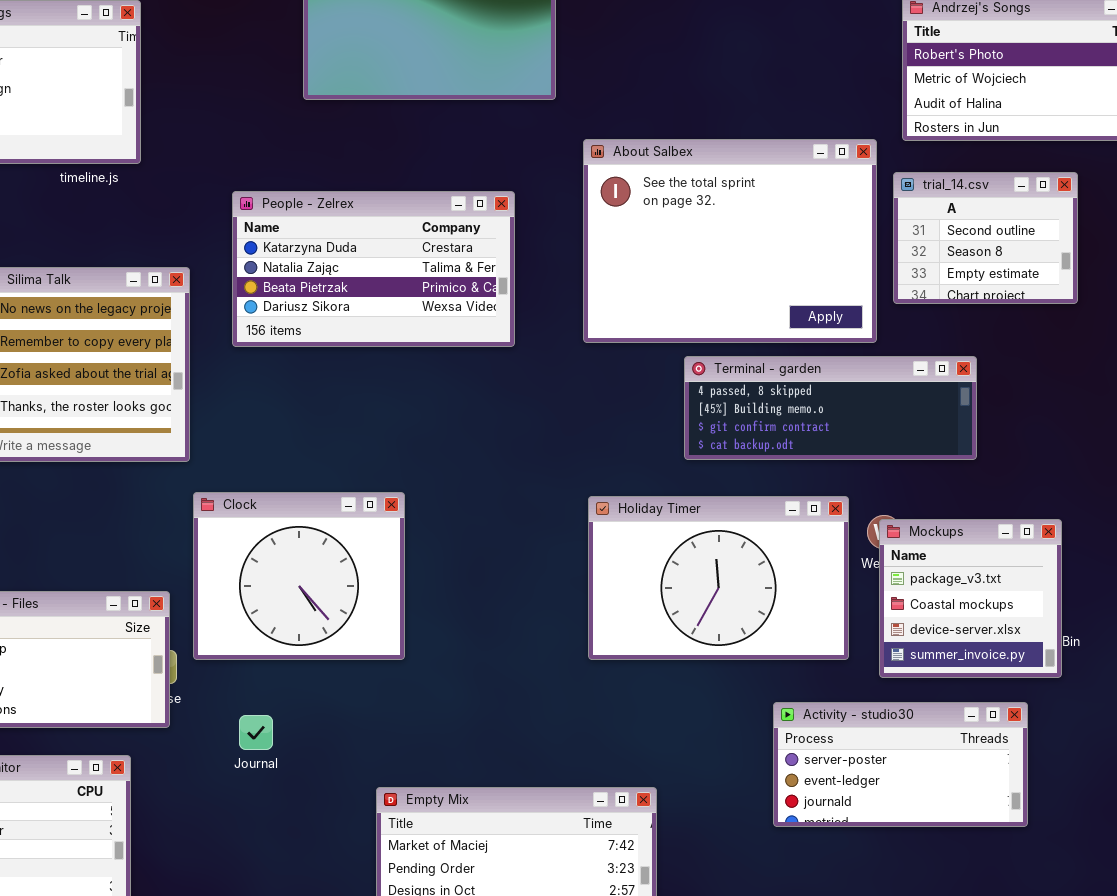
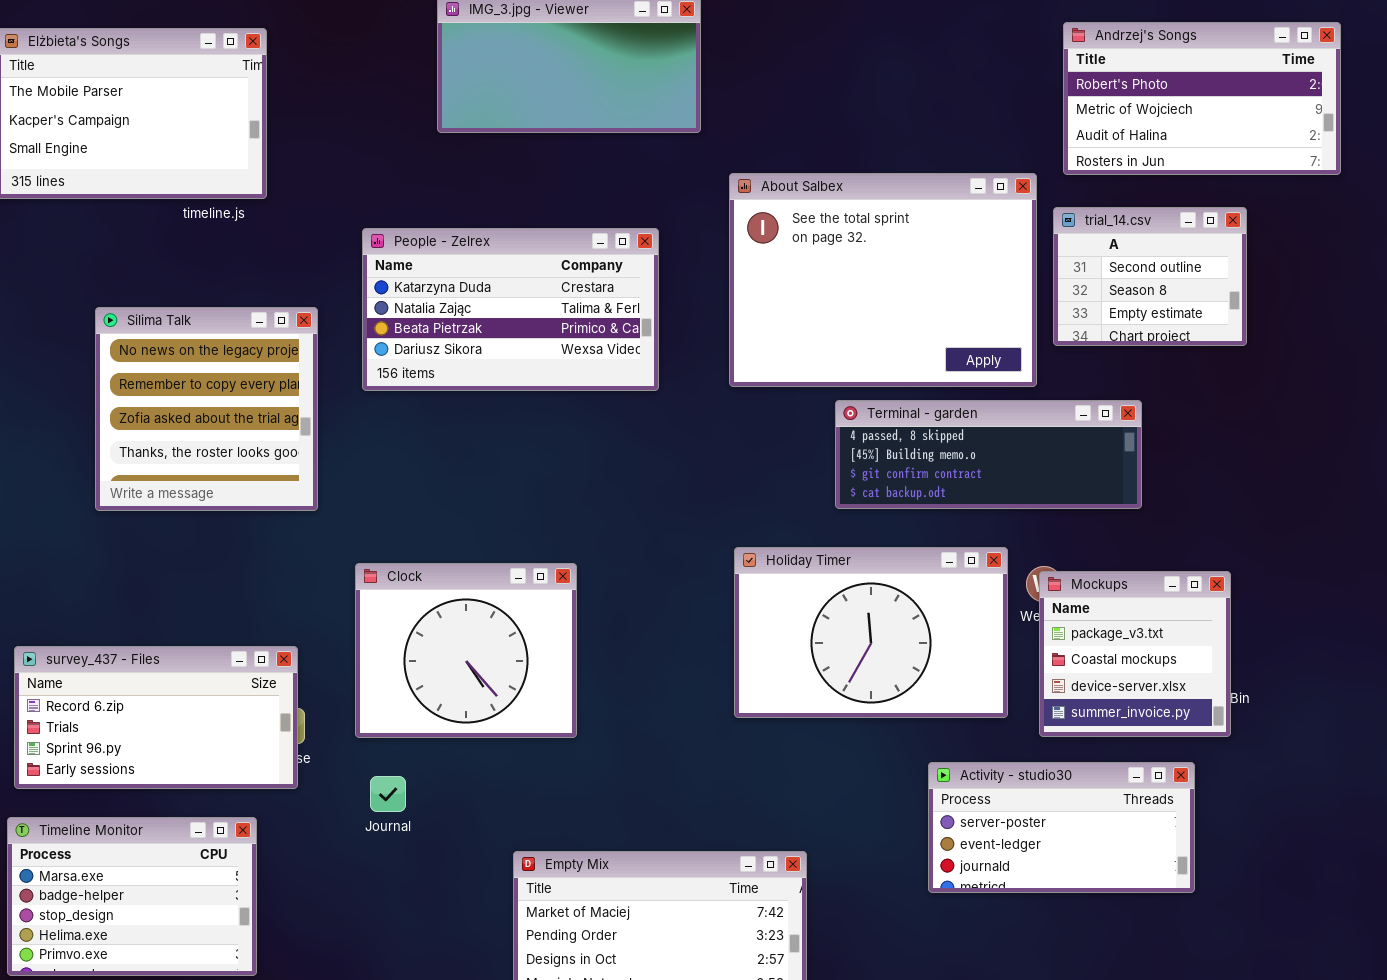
Clock: [193,492,405,660] -> [355,563,577,738], moved

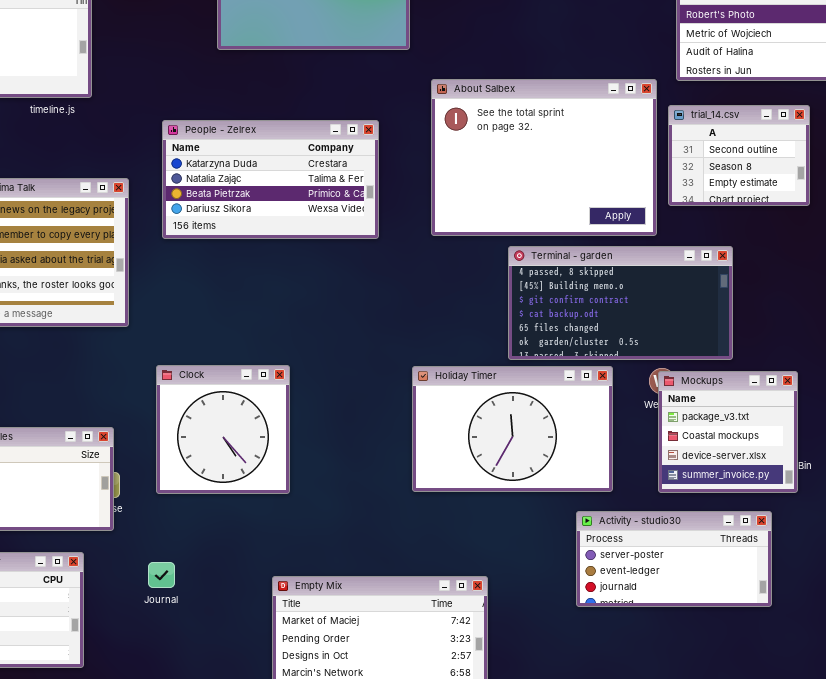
Terminal - garden: [835,400,1142,509] -> [508,246,733,360], resized
Holiday Timer: [734,547,1008,718] -> [412,366,613,492], moved
Clock: [355,563,577,738] -> [156,365,290,494], resized
Journal: [370,776,406,812] -> [148,562,175,588], moved

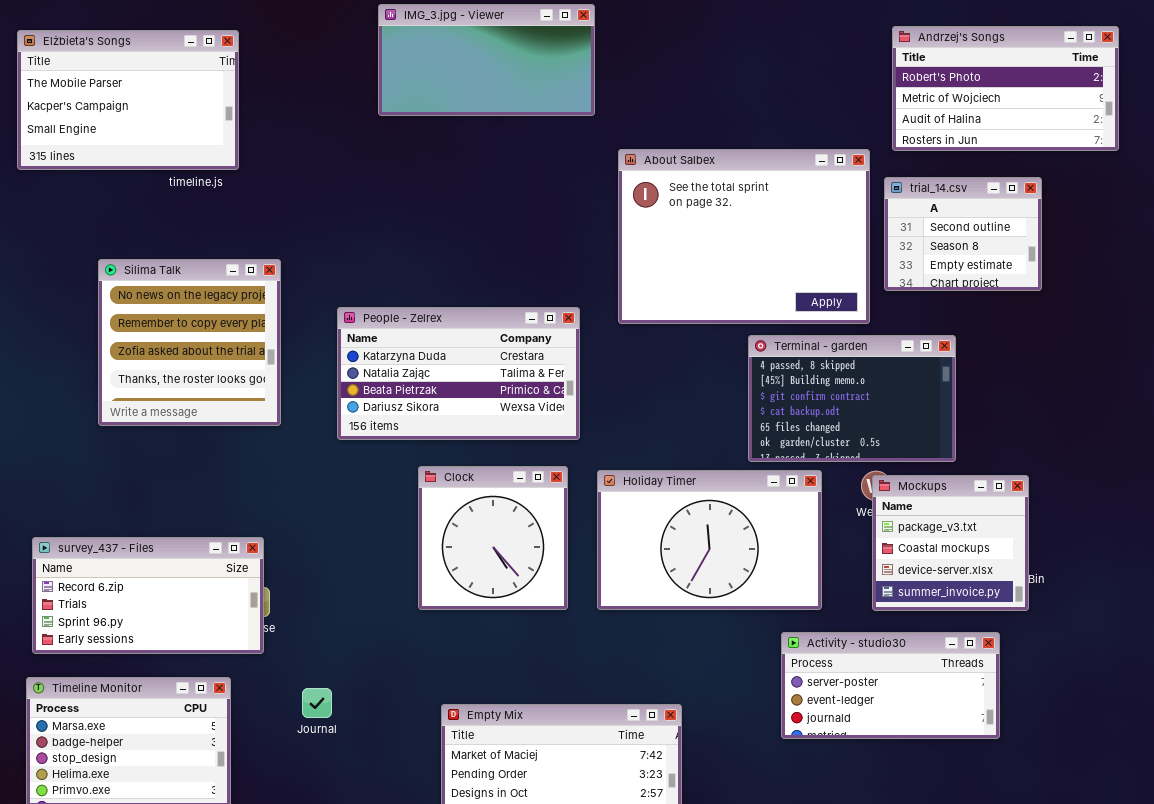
People - Zelrex: [162,120,379,239] -> [337,307,580,440], moved
Terminal - garden: [508,246,733,360] -> [748,335,956,462], resized
Clock: [156,365,290,494] -> [418,466,568,610], moved

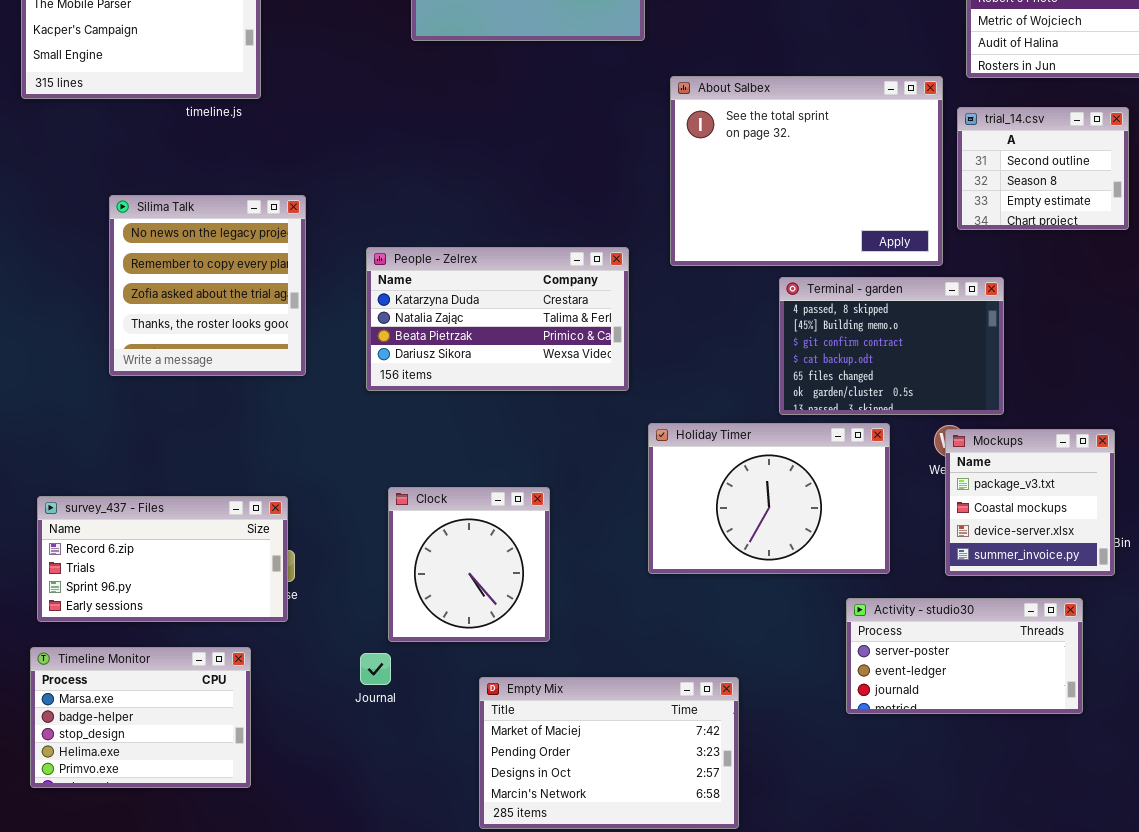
Terminal - garden: [748,335,956,462] -> [779,277,1004,415], moved
Clock: [418,466,568,610] -> [388,487,550,642], moved
Journal: [302,688,332,718] -> [360,653,391,685], moved

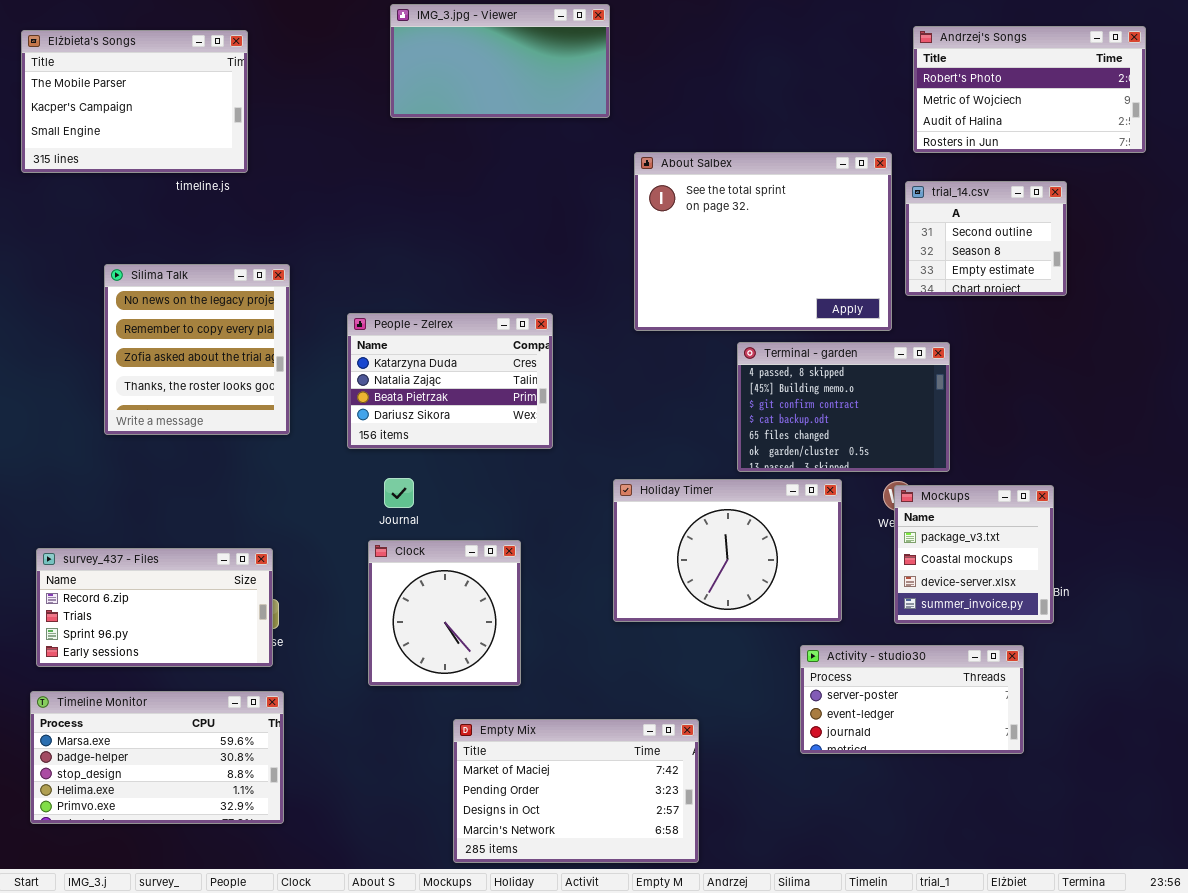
People - Zelrex: [366,247,629,391] -> [347,313,553,449], resized
Timeline Monitor: [30,647,251,788] -> [30,691,284,824], resized
Journal: [360,653,391,685] -> [384,478,414,508], moved

